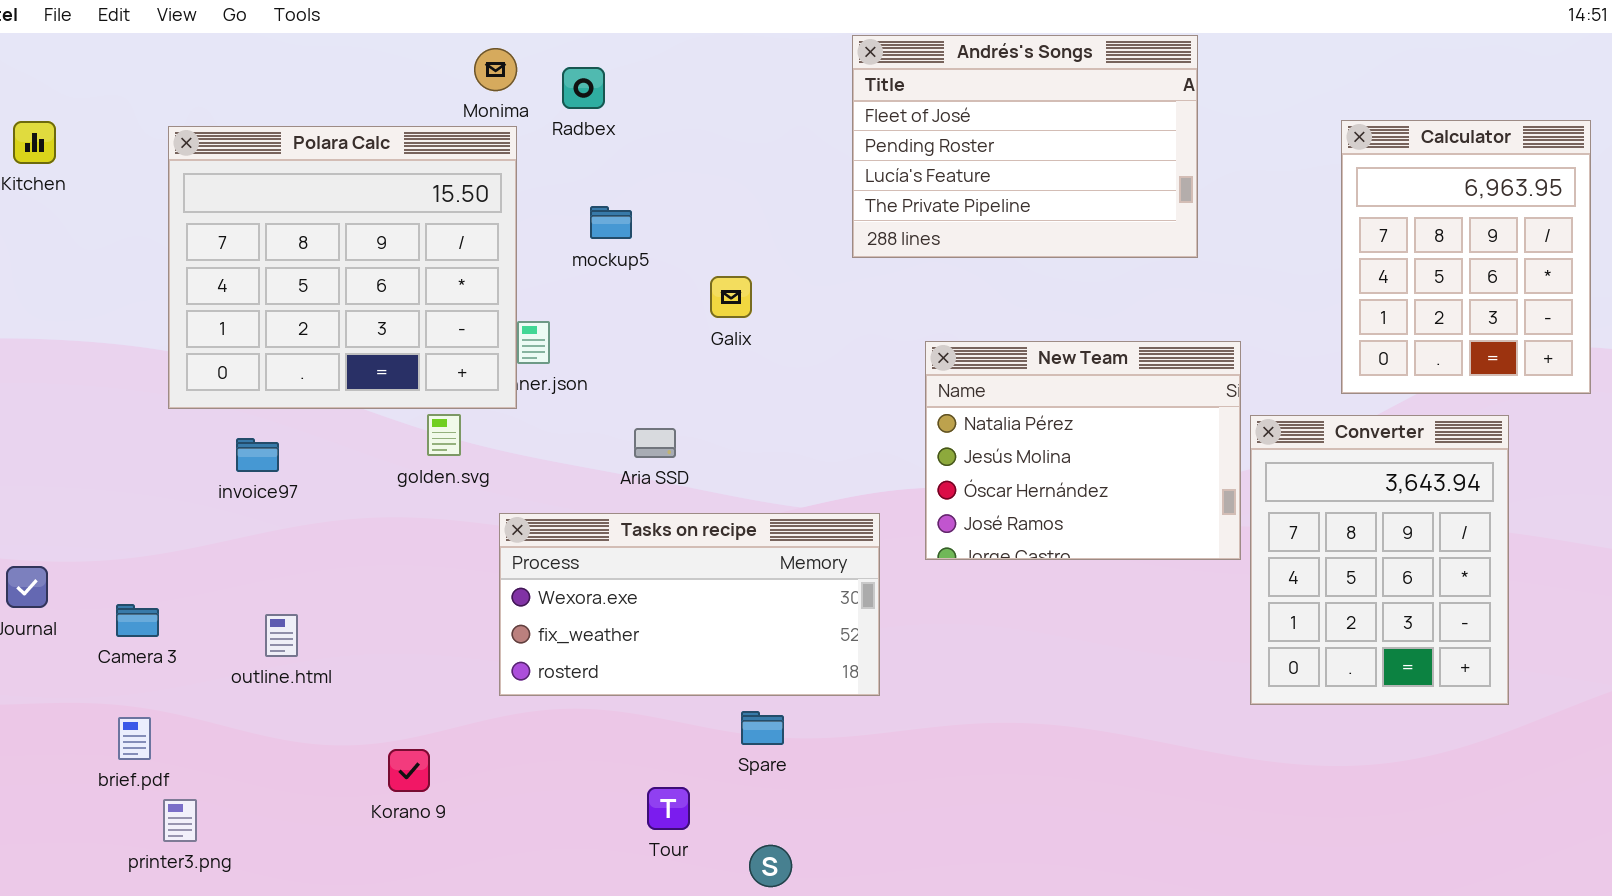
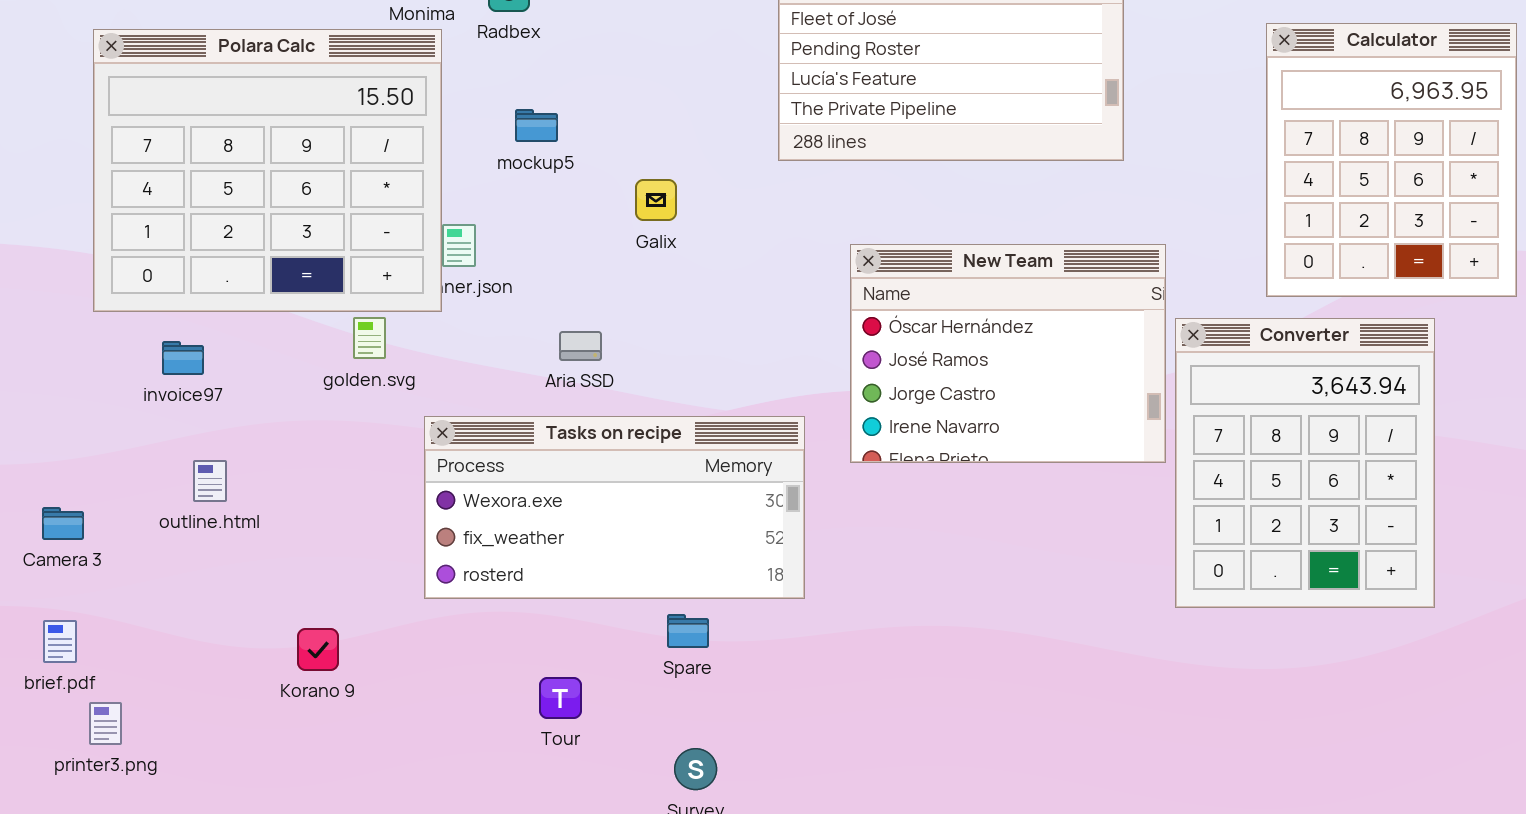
New Team: [925,341,1241,560] -> [850,244,1166,463], scrolled down 2 rows
outline.html: [265,614,298,657] -> [193,460,227,502], moved
Korano 9: [388,749,430,792] -> [297,628,339,671], moved
Tour: [647,787,690,830] -> [539,677,582,719], moved

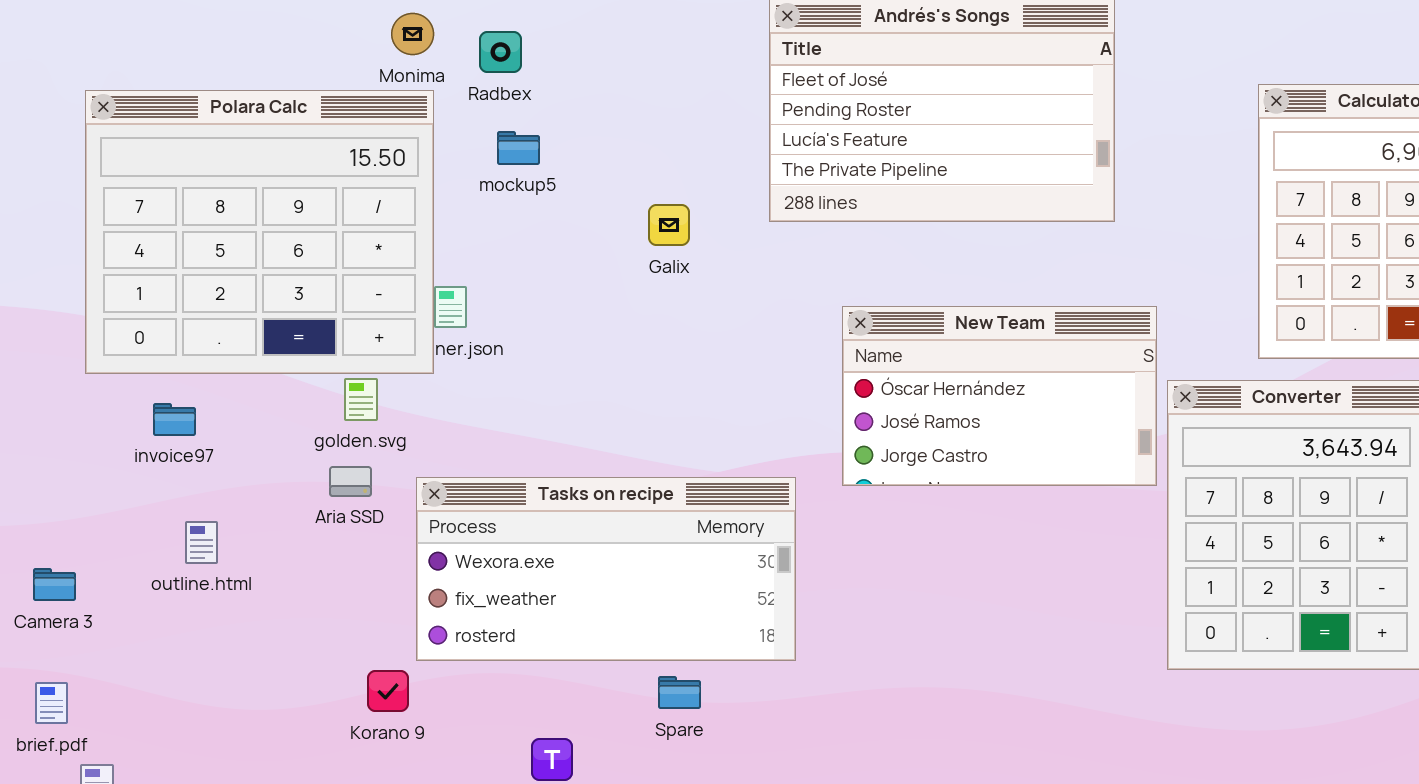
mockup5: [515,109,558,142] -> [497,131,540,165], moved
Galix: [635,179,677,221] -> [648,204,690,246], moved
New Team: [850,244,1166,463] -> [842,306,1157,486], resized
Aria SSD: [559,331,602,361] -> [329,466,372,497], moved
Korano 9: [297,628,339,671] -> [367,670,409,712], moved

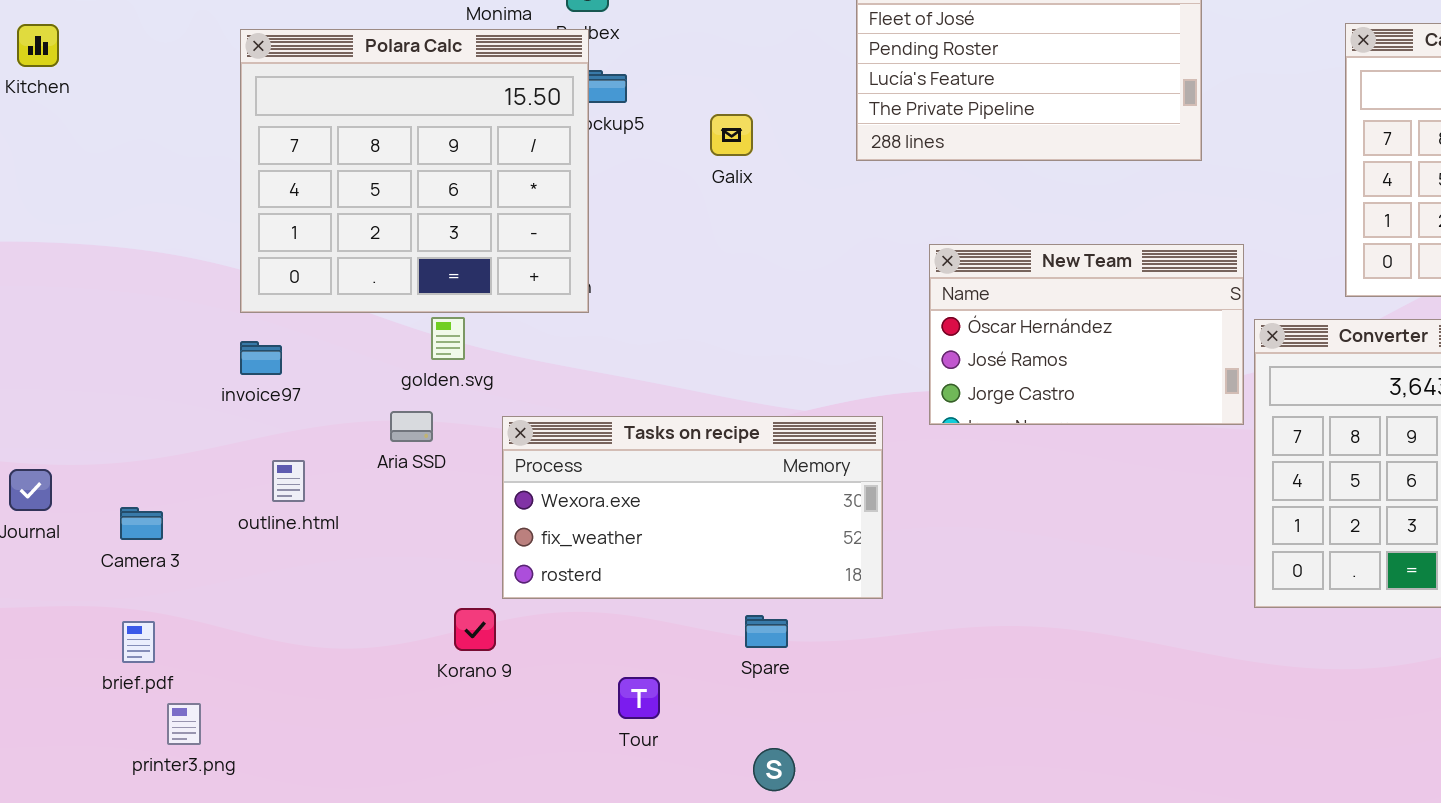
Polara Calc: [85,90,434,374] -> [240,29,589,313], moved
Galix: [648,204,690,246] -> [710,114,753,156], moved
Aria SSD: [329,466,372,497] -> [390,411,433,442], moved

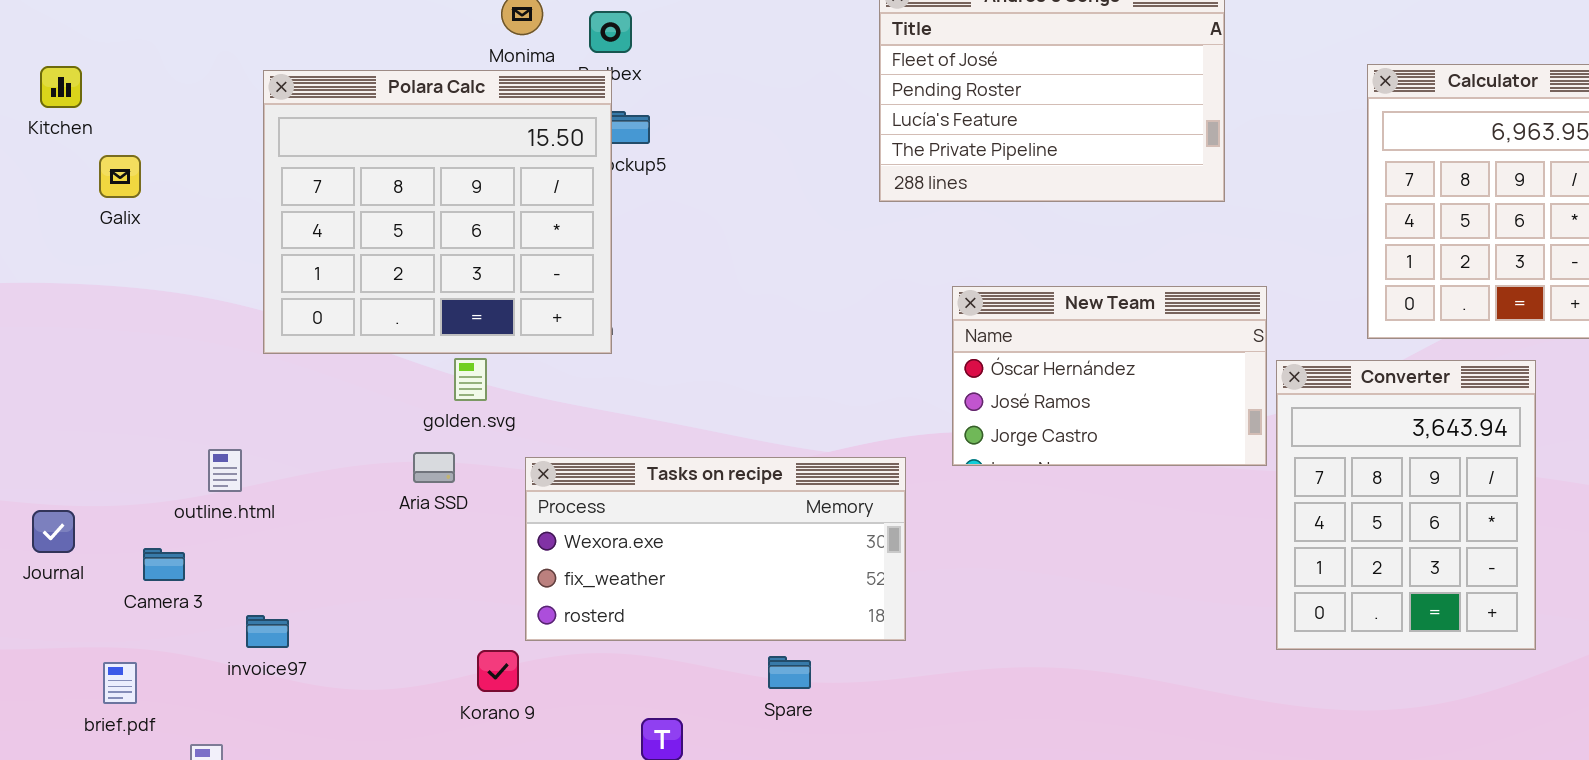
Galix: [710,114,753,156] -> [99,155,141,198], moved
invoice97: [240,341,282,375] -> [246,615,289,648], moved
outline.html: [272,460,305,502] -> [208,449,242,492], moved
brief.pdf: [122,621,155,663] -> [103,662,137,704], moved

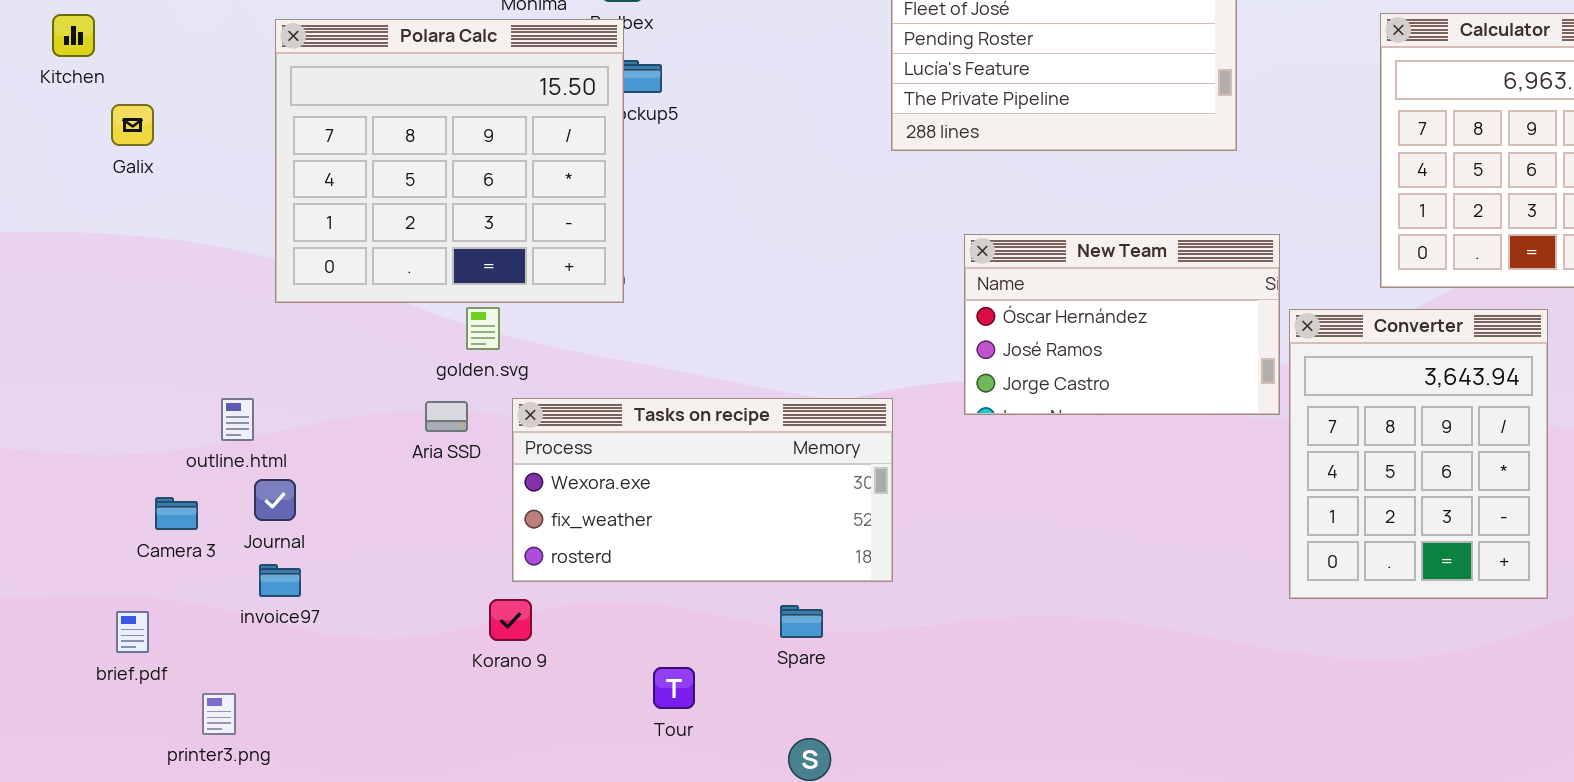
Tasks on recipe: [525,457,906,641] -> [512,398,893,582], moved
Journal: [32,510,75,553] -> [254,479,296,521], moved

